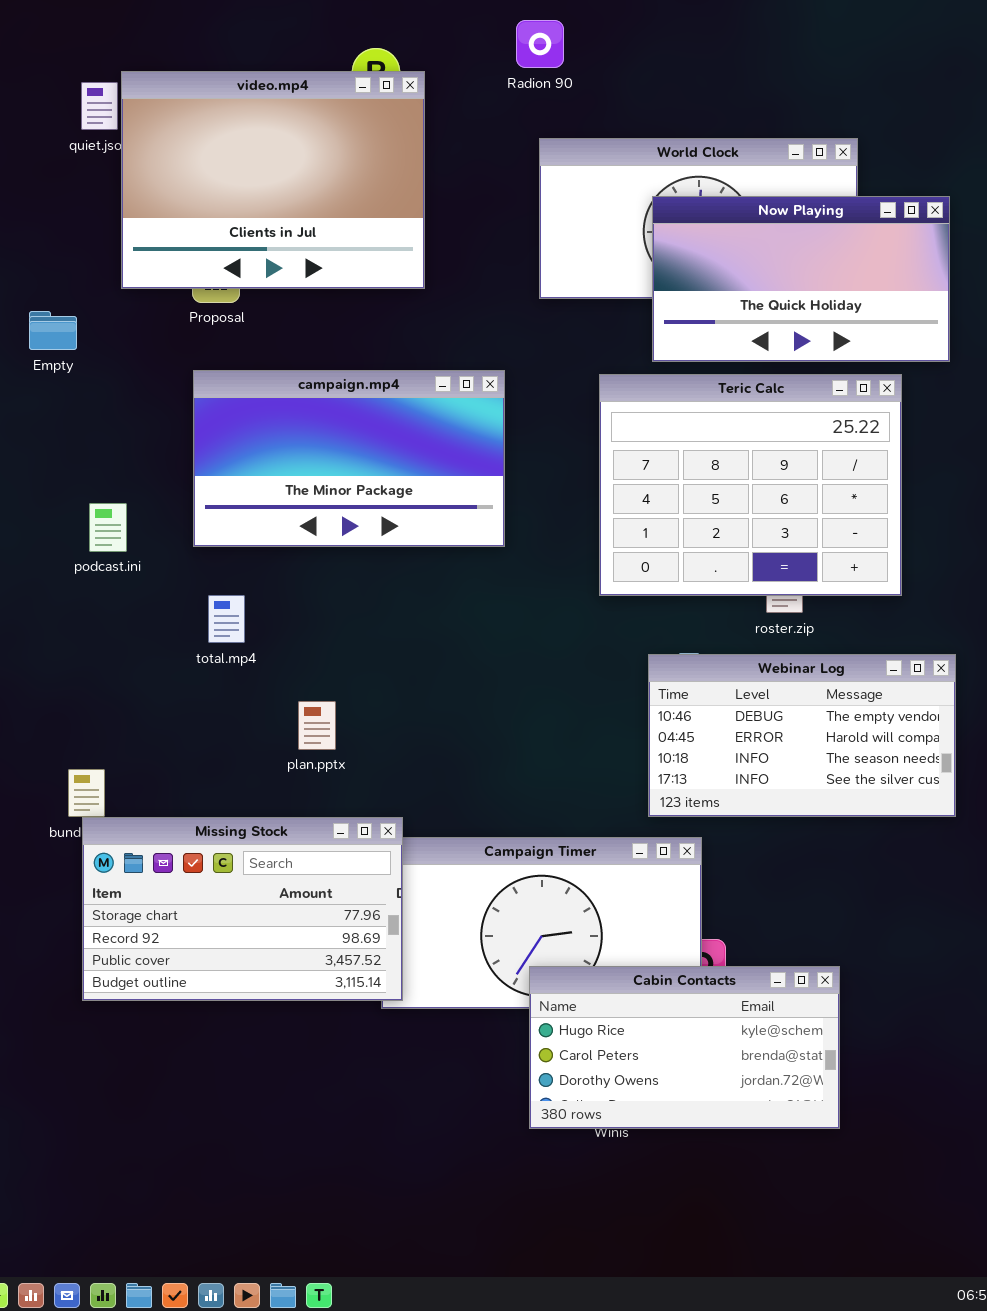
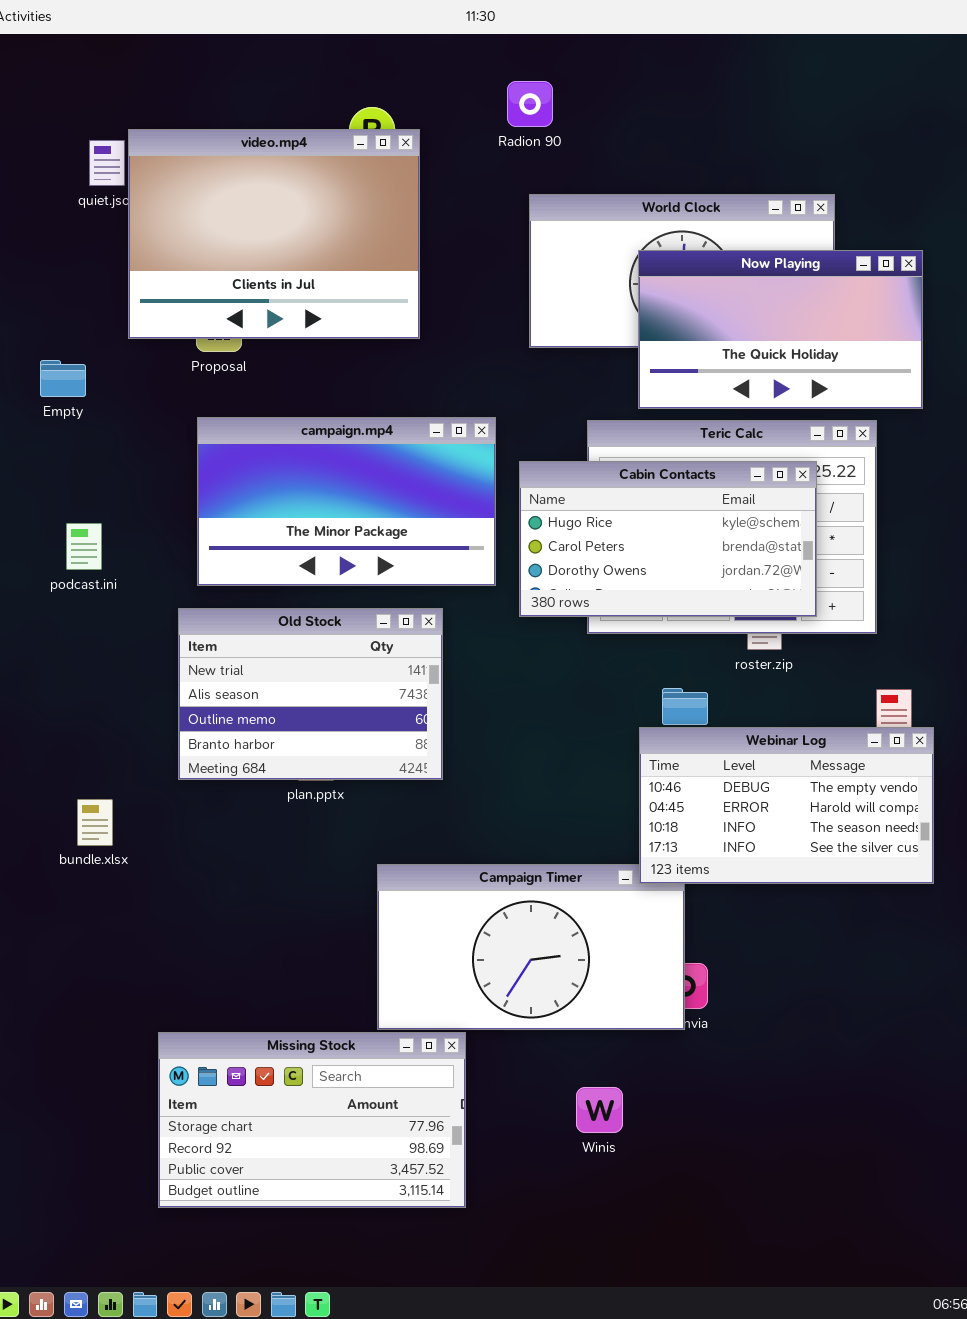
podcast.ini: [89,503,127,552] -> [66,523,102,570], moved
Old Stock: none -> [178,608,443,780], opened
Webinar Log: [648,654,956,817] -> [639,727,934,884], moved
Missing Stock: [82,817,403,1001] -> [158,1032,466,1208], moved
Cabin Contacts: [529,966,840,1129] -> [519,461,817,617], moved

